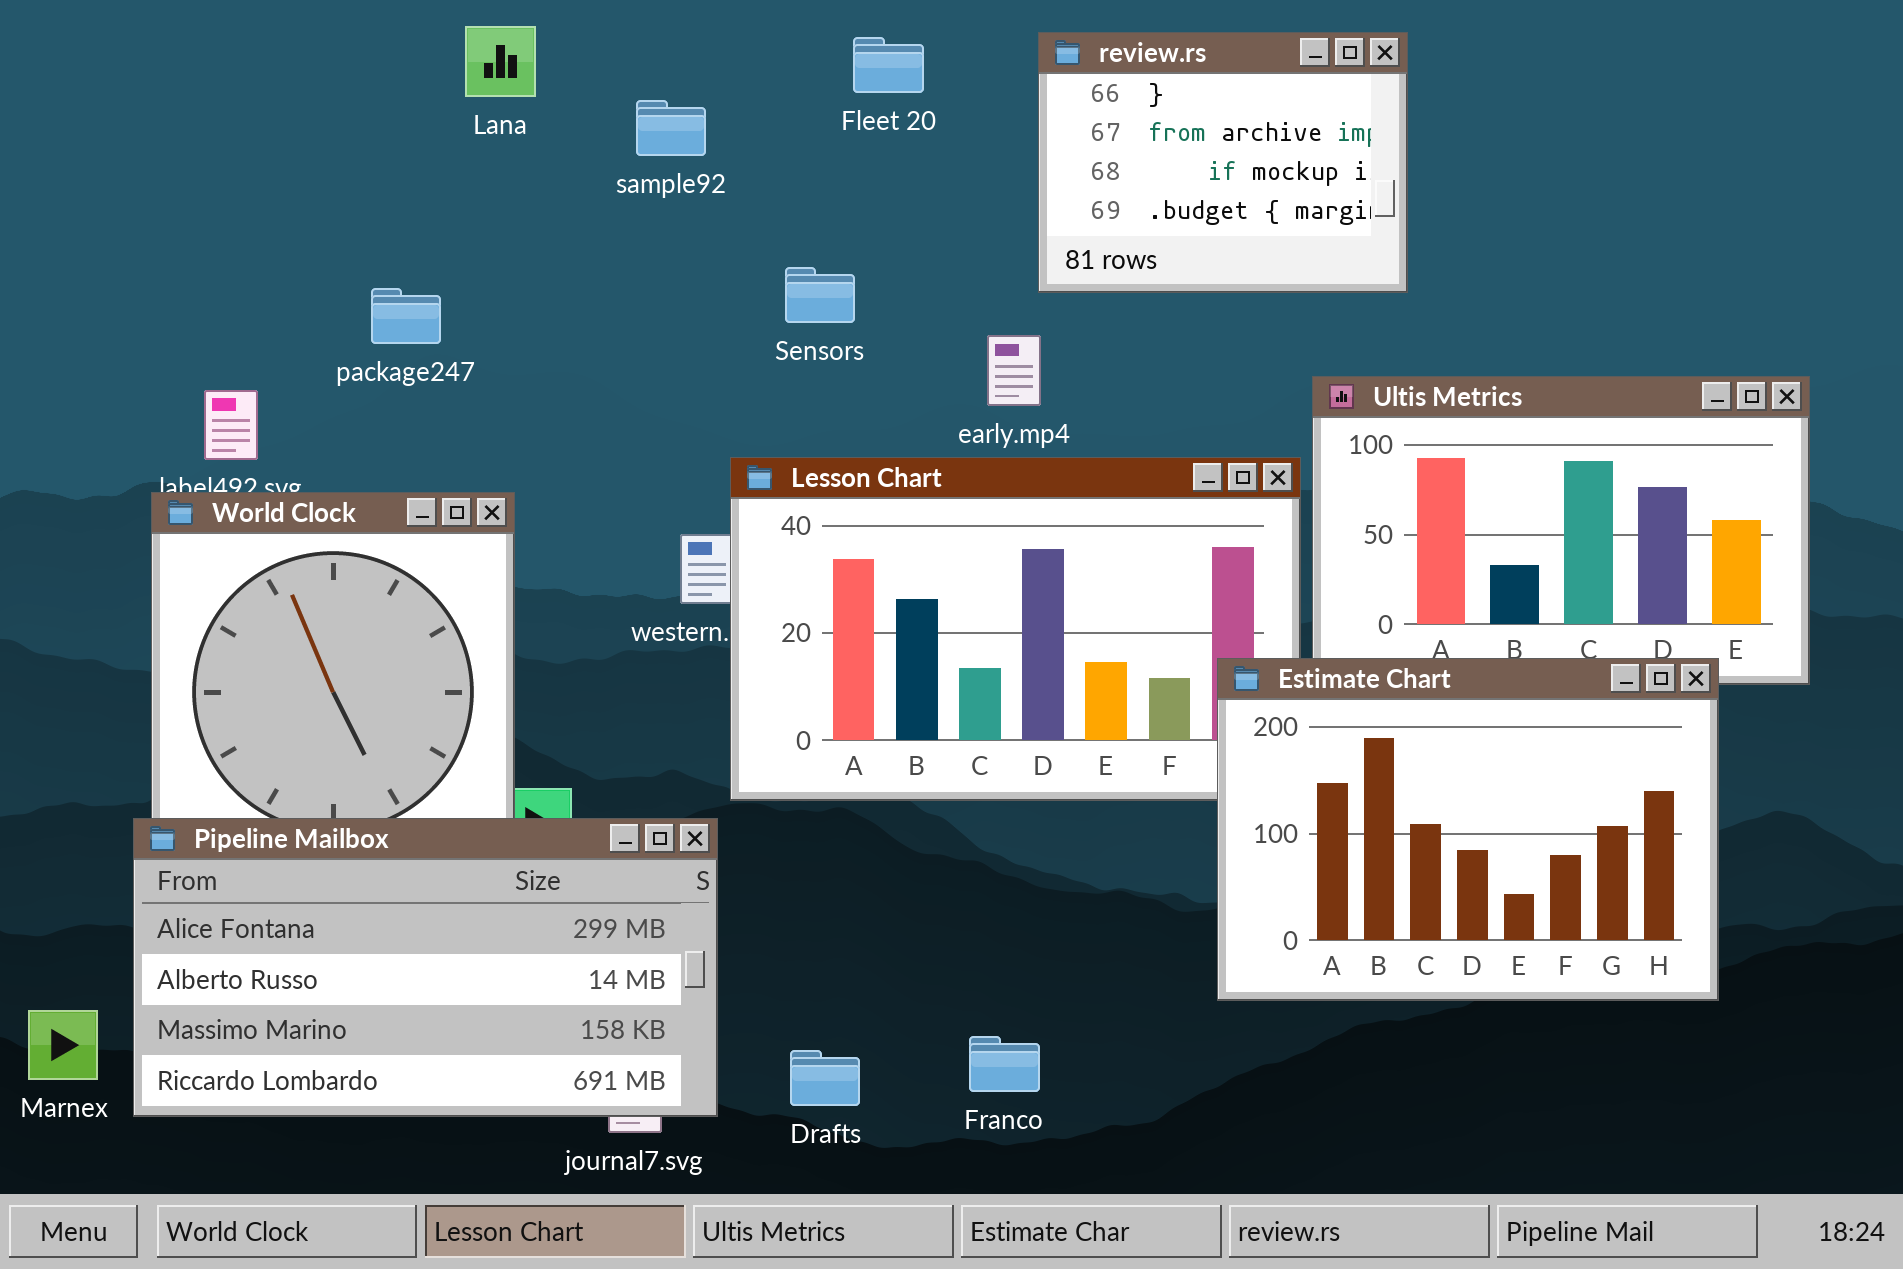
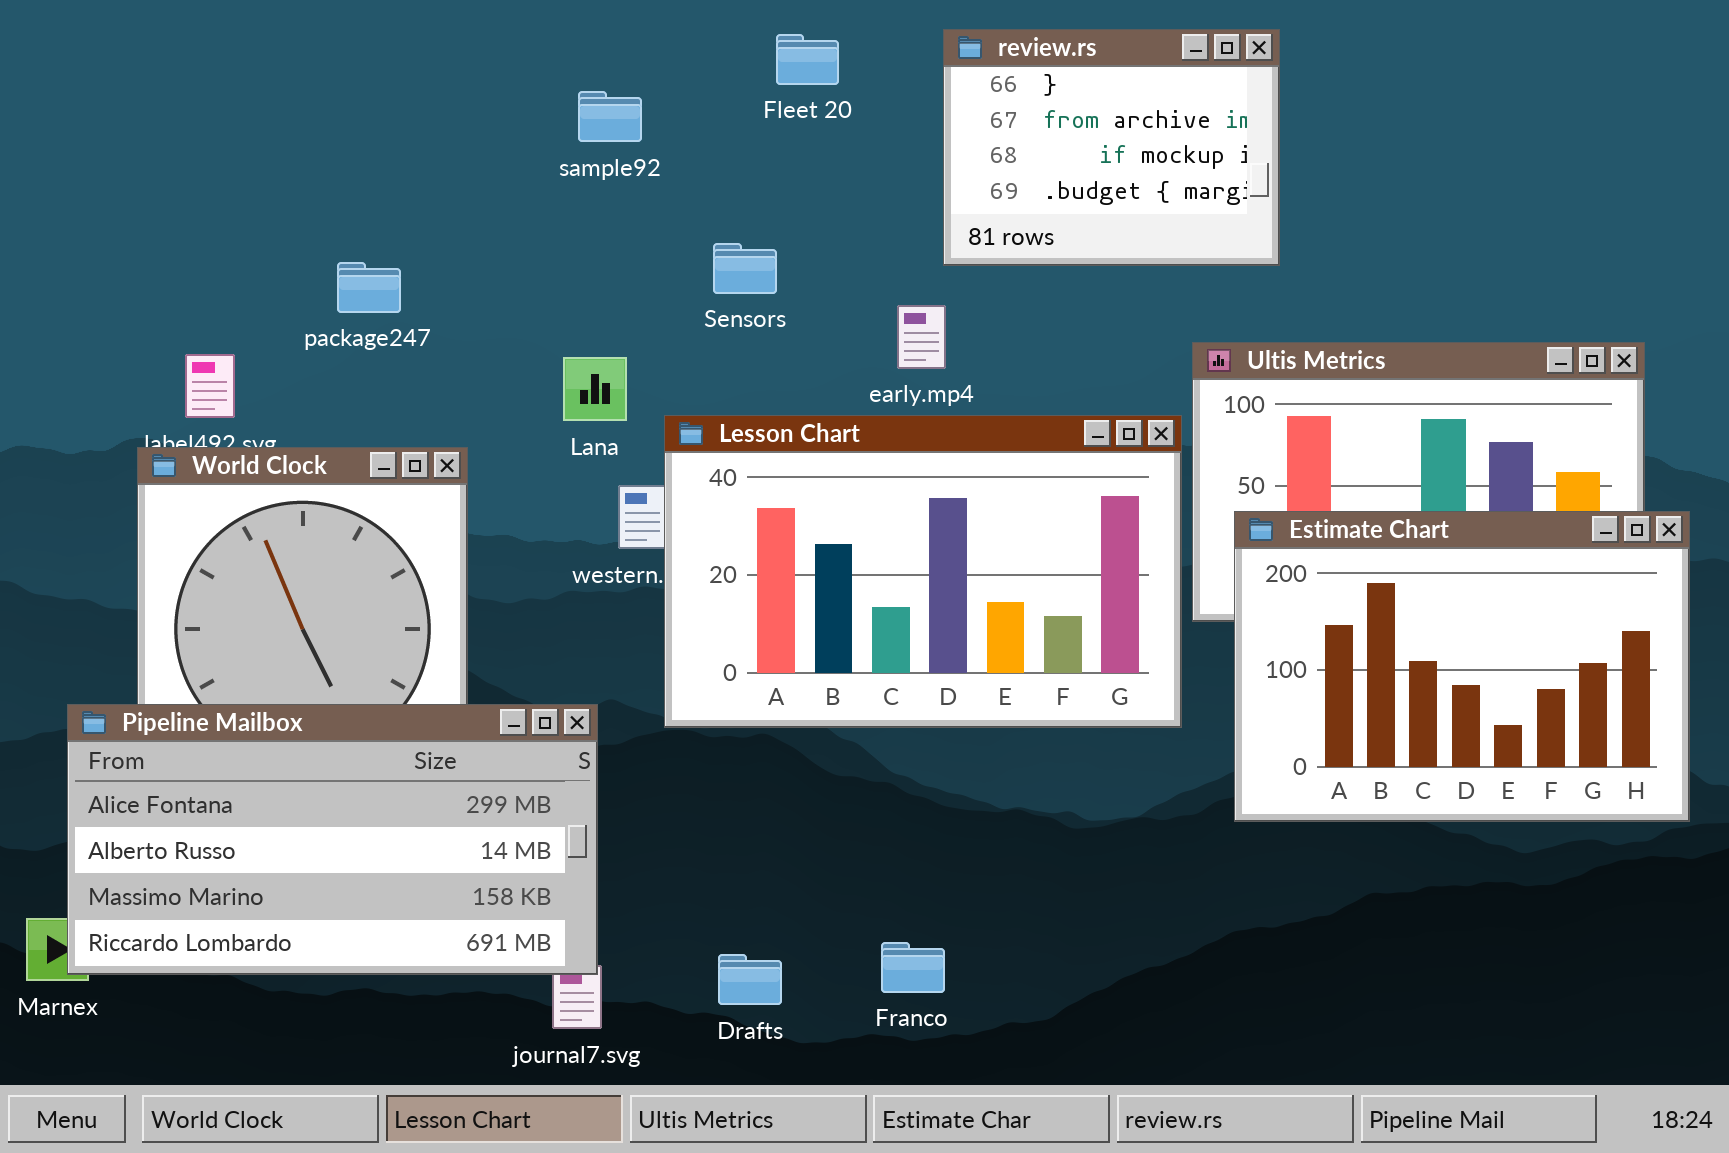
Lana: [465,26,536,97] -> [563,357,627,421], moved
Estimate Chart: [1217,658,1719,1001] -> [1234,511,1690,822], moved
Pipeline Mailbox: [133,818,718,1117] -> [67,704,598,975], moved

